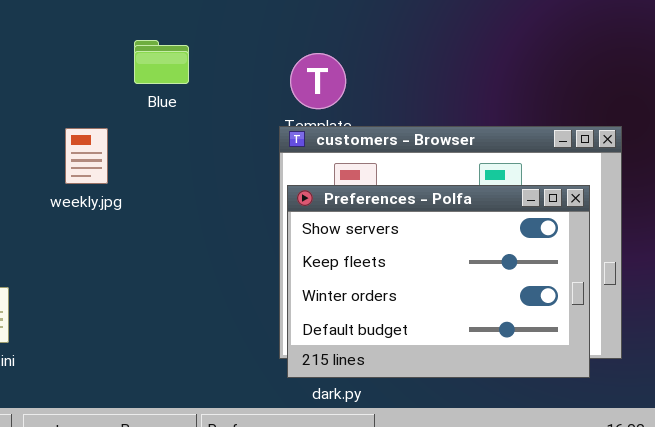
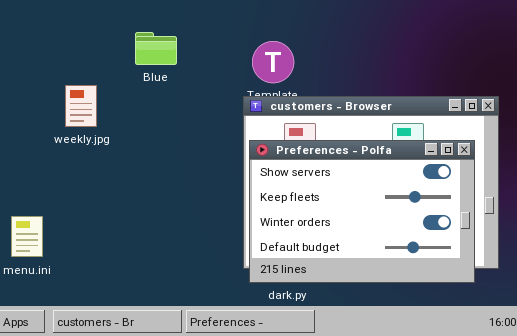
weekly.jpg: [65,128,108,184] -> [65,85,97,127], moved

